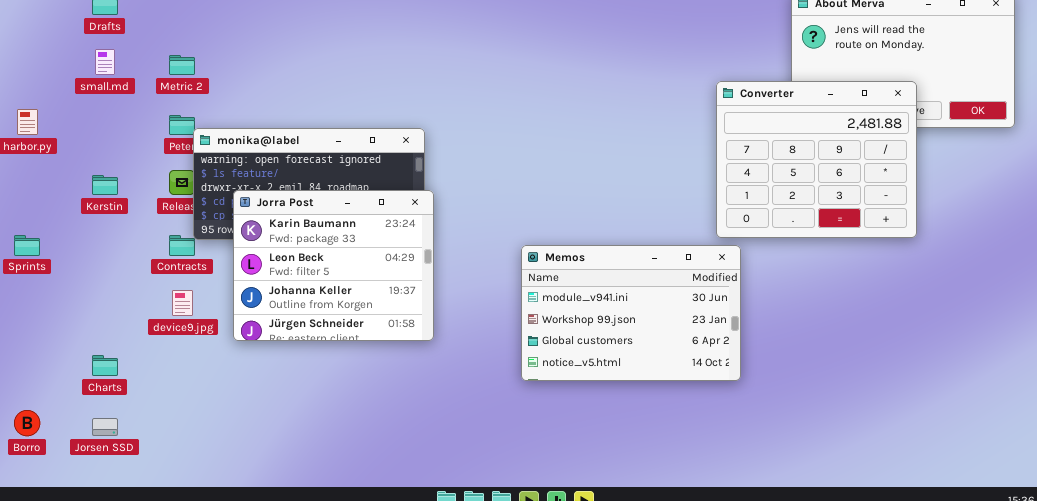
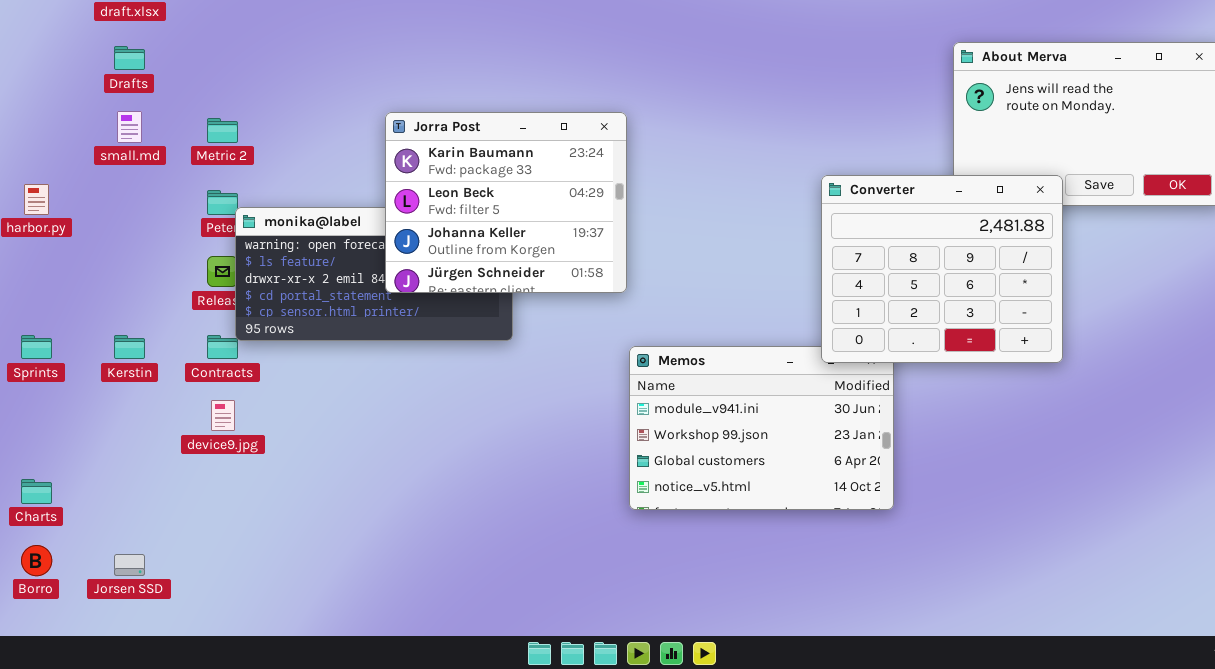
Converter: [716,81,917,238] -> [821,175,1063,363], moved
Kerstin: [92,175,118,195] -> [114,335,145,359], moved
Jorra Post: [233,190,434,341] -> [385,112,627,293], moved
Charts: [92,355,118,376] -> [21,479,52,504], moved

